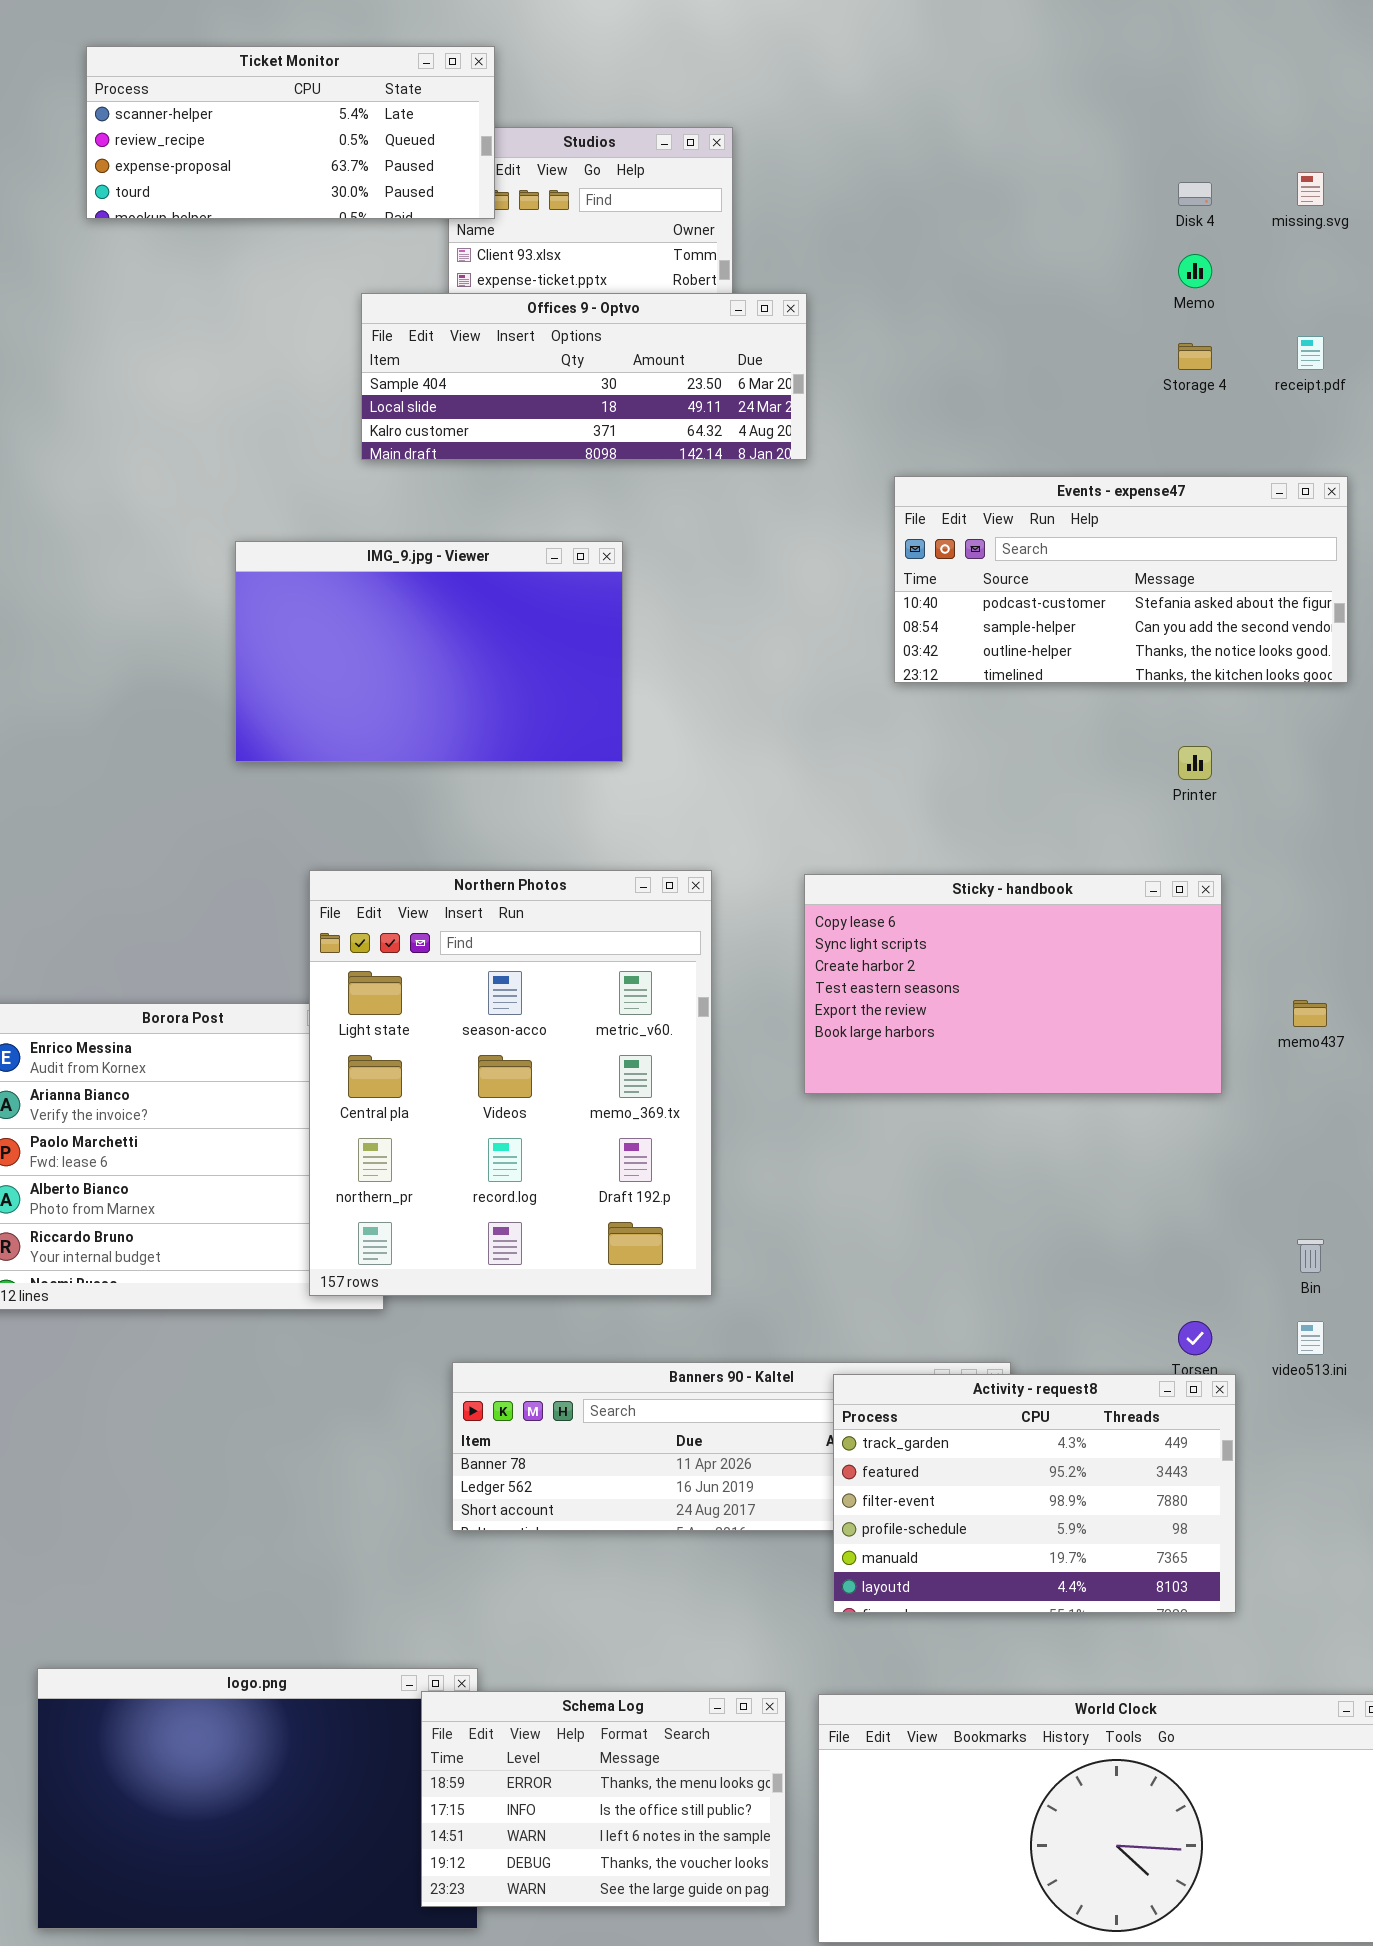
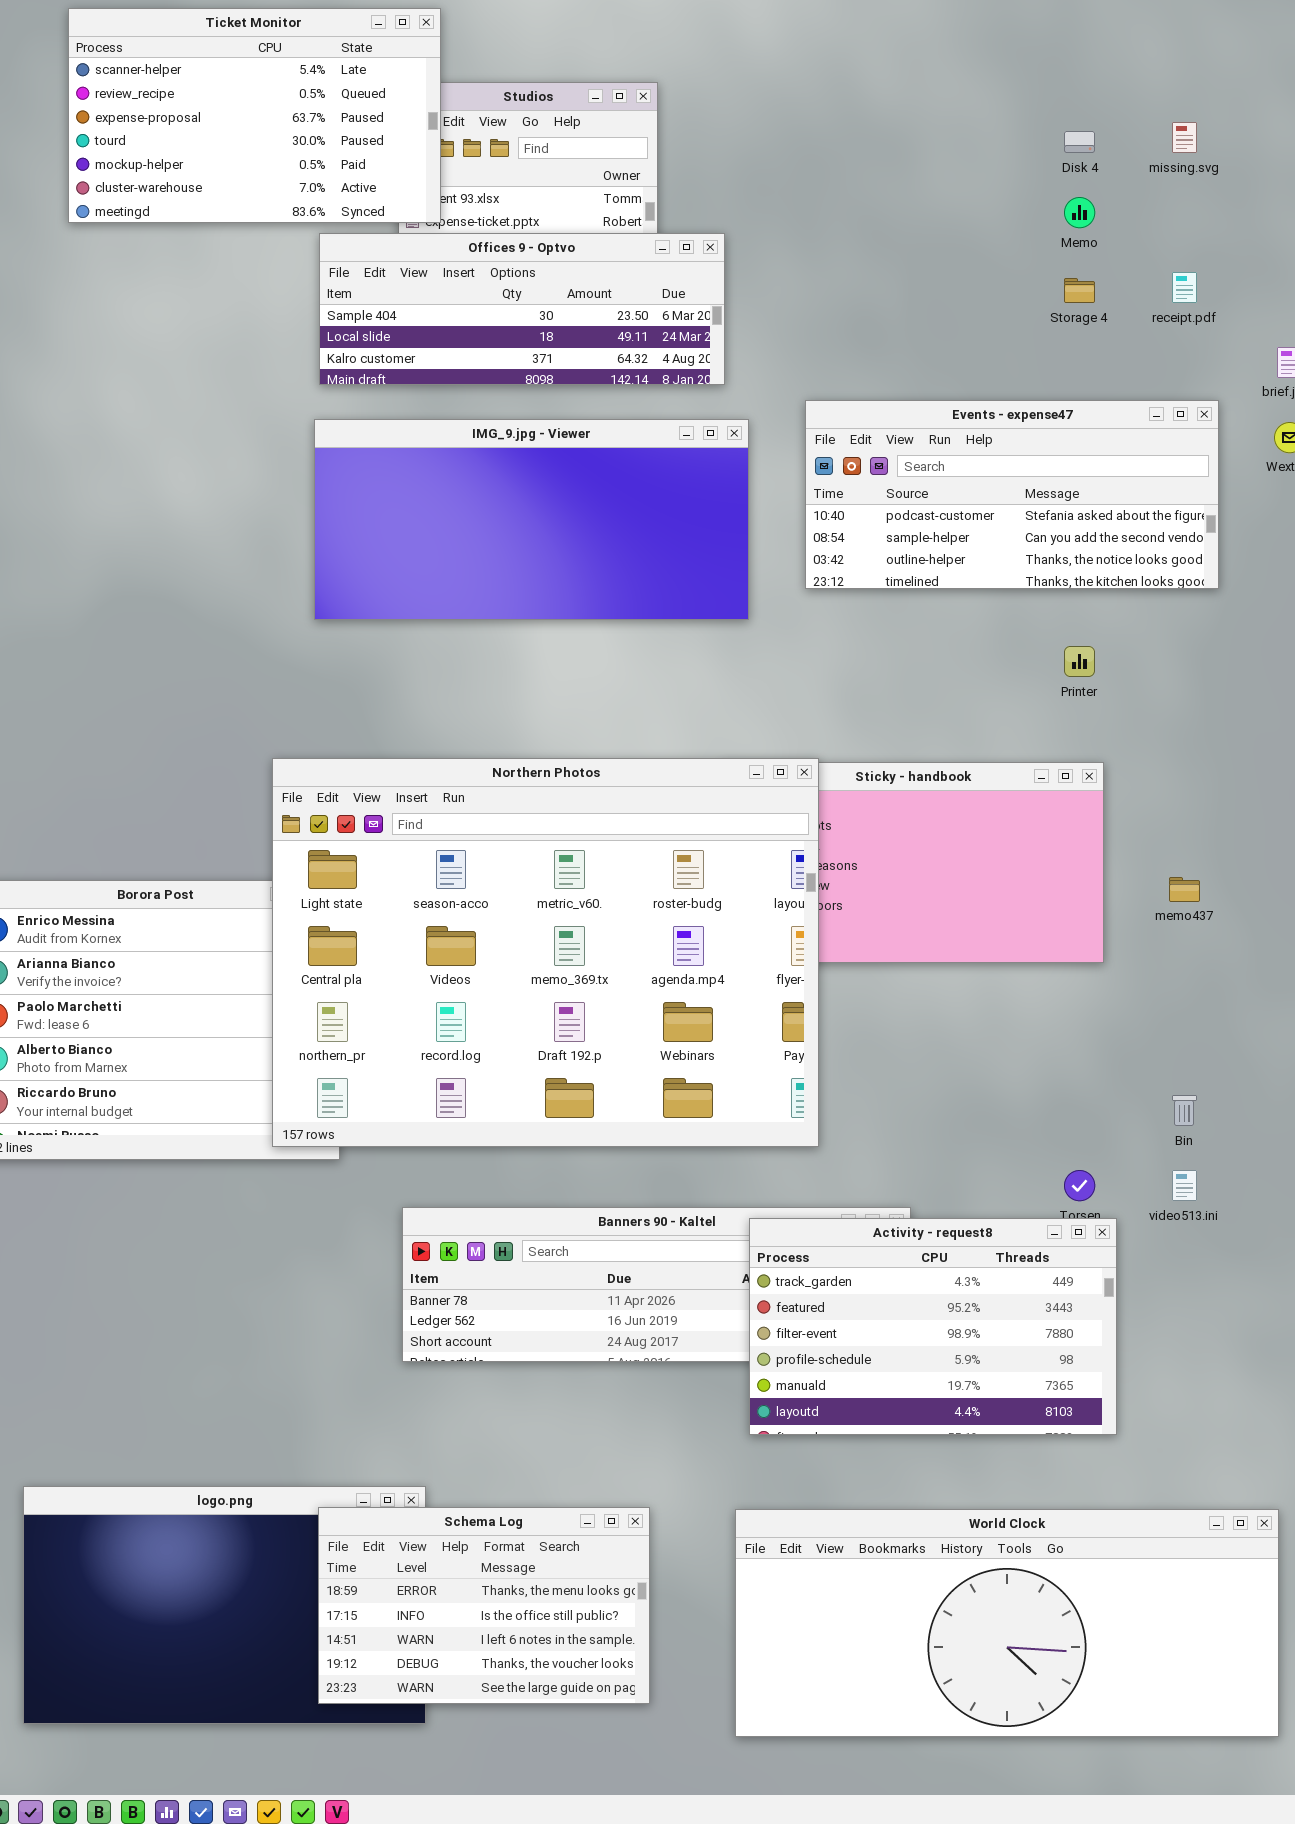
Ticket Monitor: [86,46,495,219] -> [68,8,441,223], resized
IMG_9.jpg - Viewer: [235,541,623,762] -> [314,419,749,620], moved, resized
Northern Photos: [309,870,712,1296] -> [272,758,819,1147], resized
Schema Log: [421,1691,786,1907] -> [318,1507,650,1704], moved

